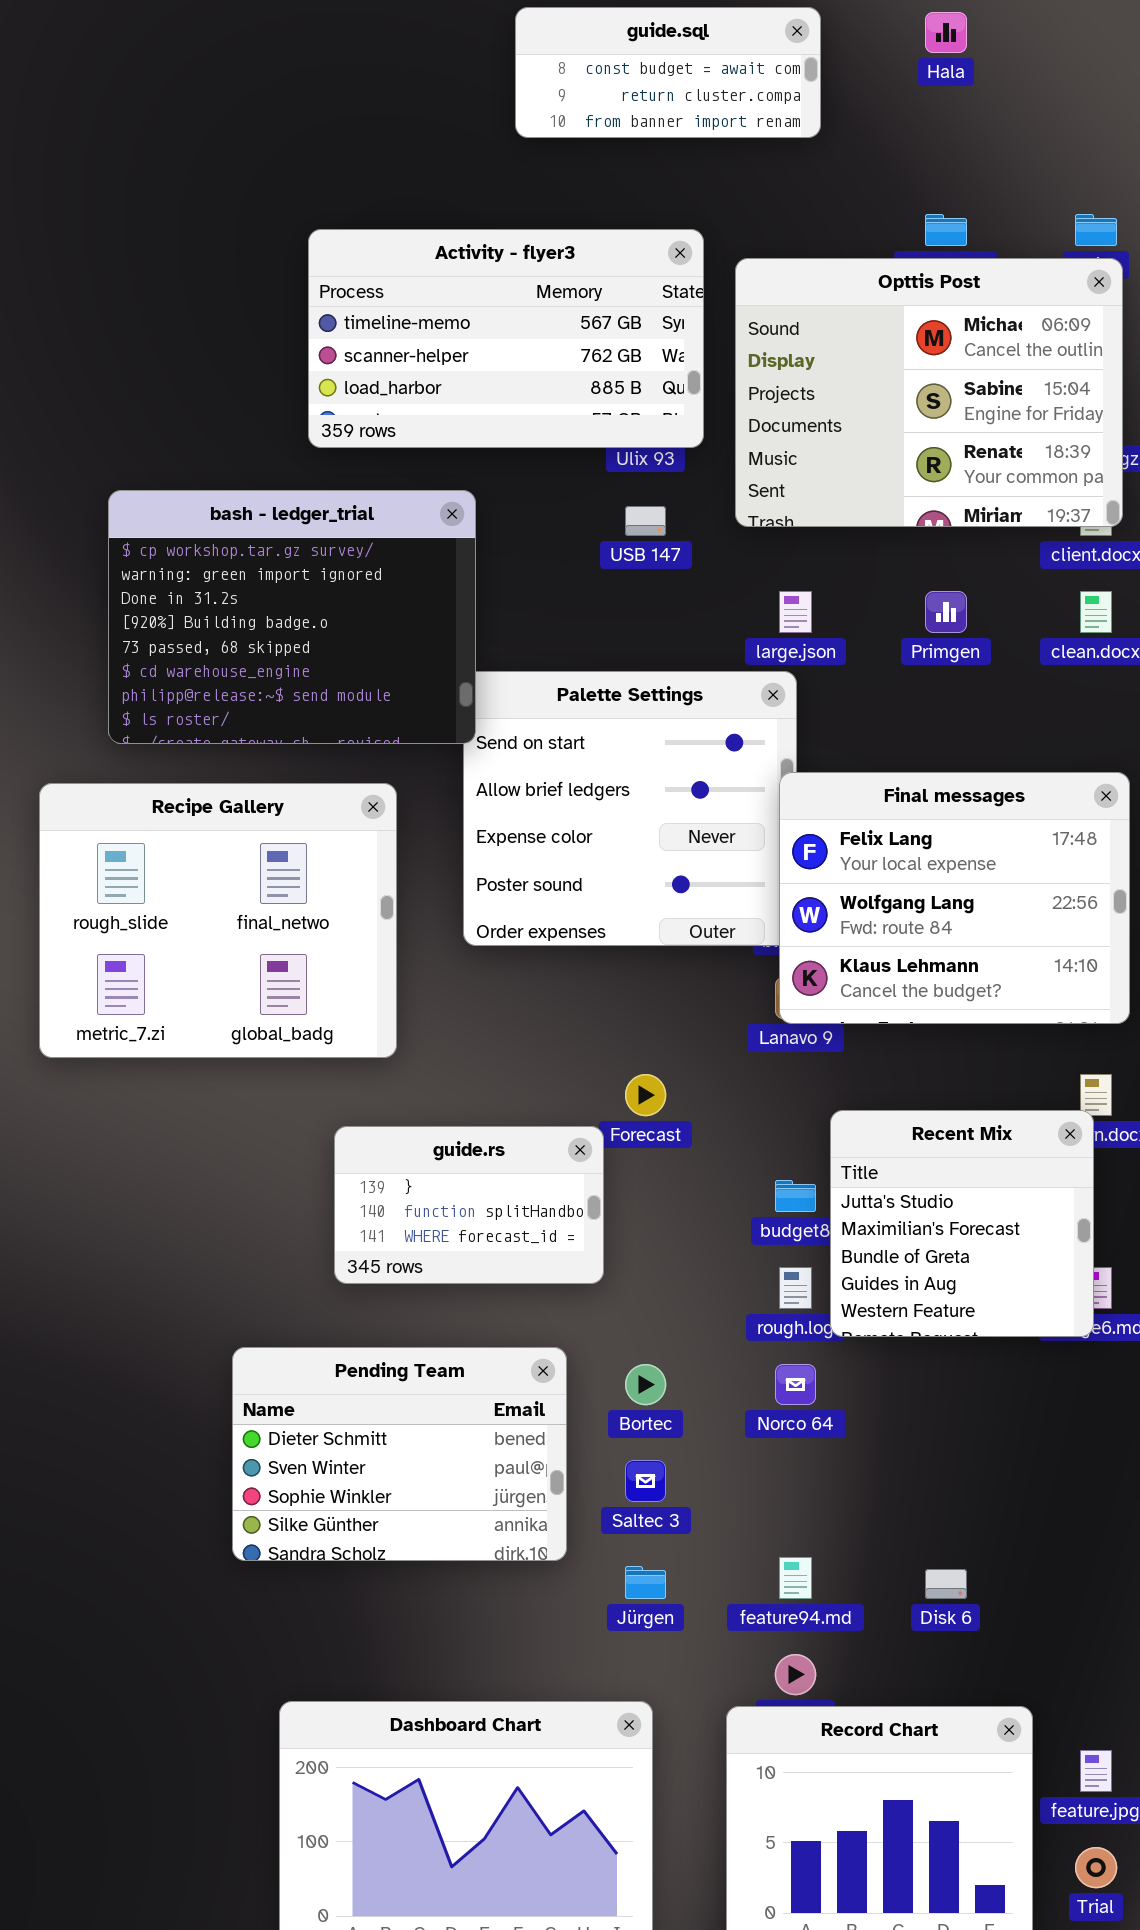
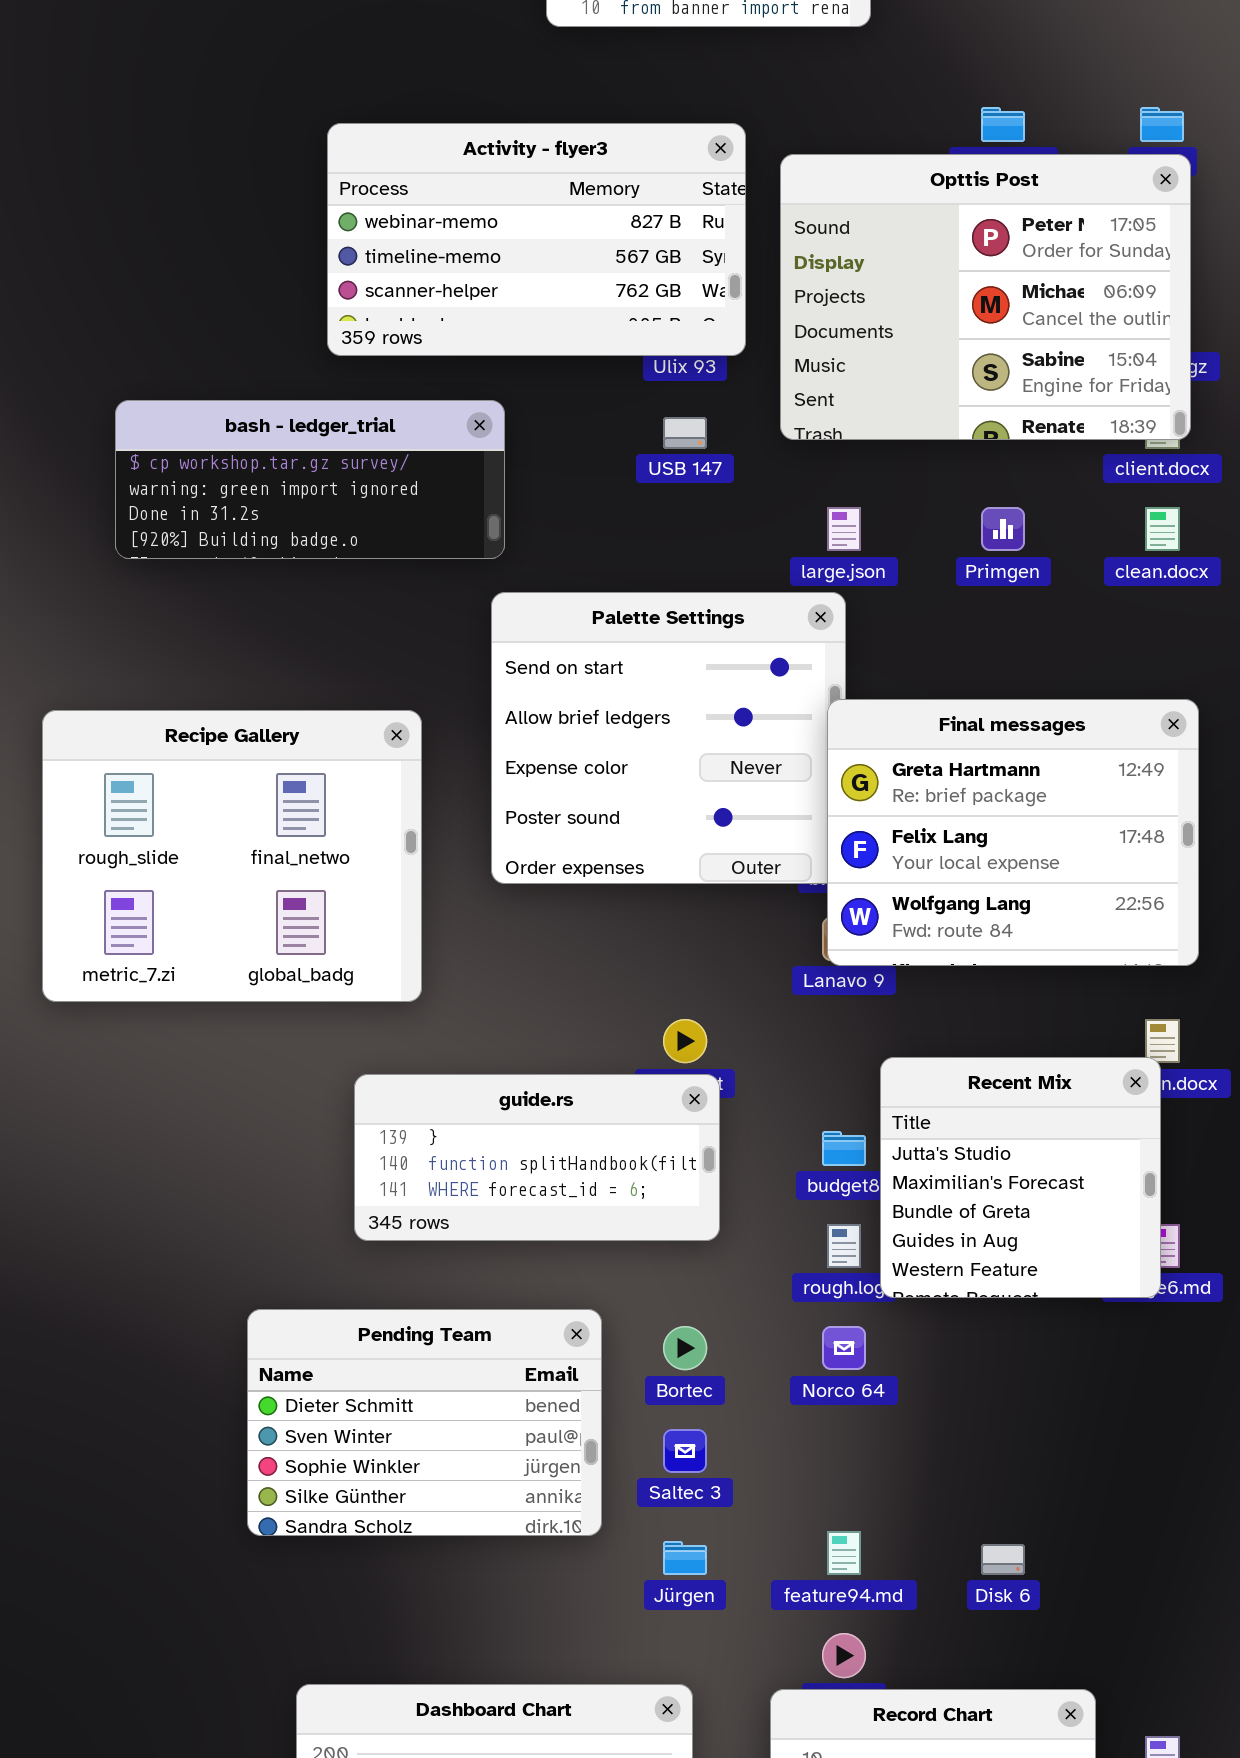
Activity - flyer3: [308,229,704,448] -> [327,123,746,356], scrolled up 1 row
Opttis Post: [735,258,1123,527] -> [780,154,1191,440], scrolled up 1 row
bash - ledger_trial: [108,490,476,744] -> [115,400,505,559], resized
Final messages: [779,772,1130,1024] -> [827,699,1199,966], scrolled up 1 row
guide.rs: [334,1126,604,1284] -> [354,1074,720,1241], resized

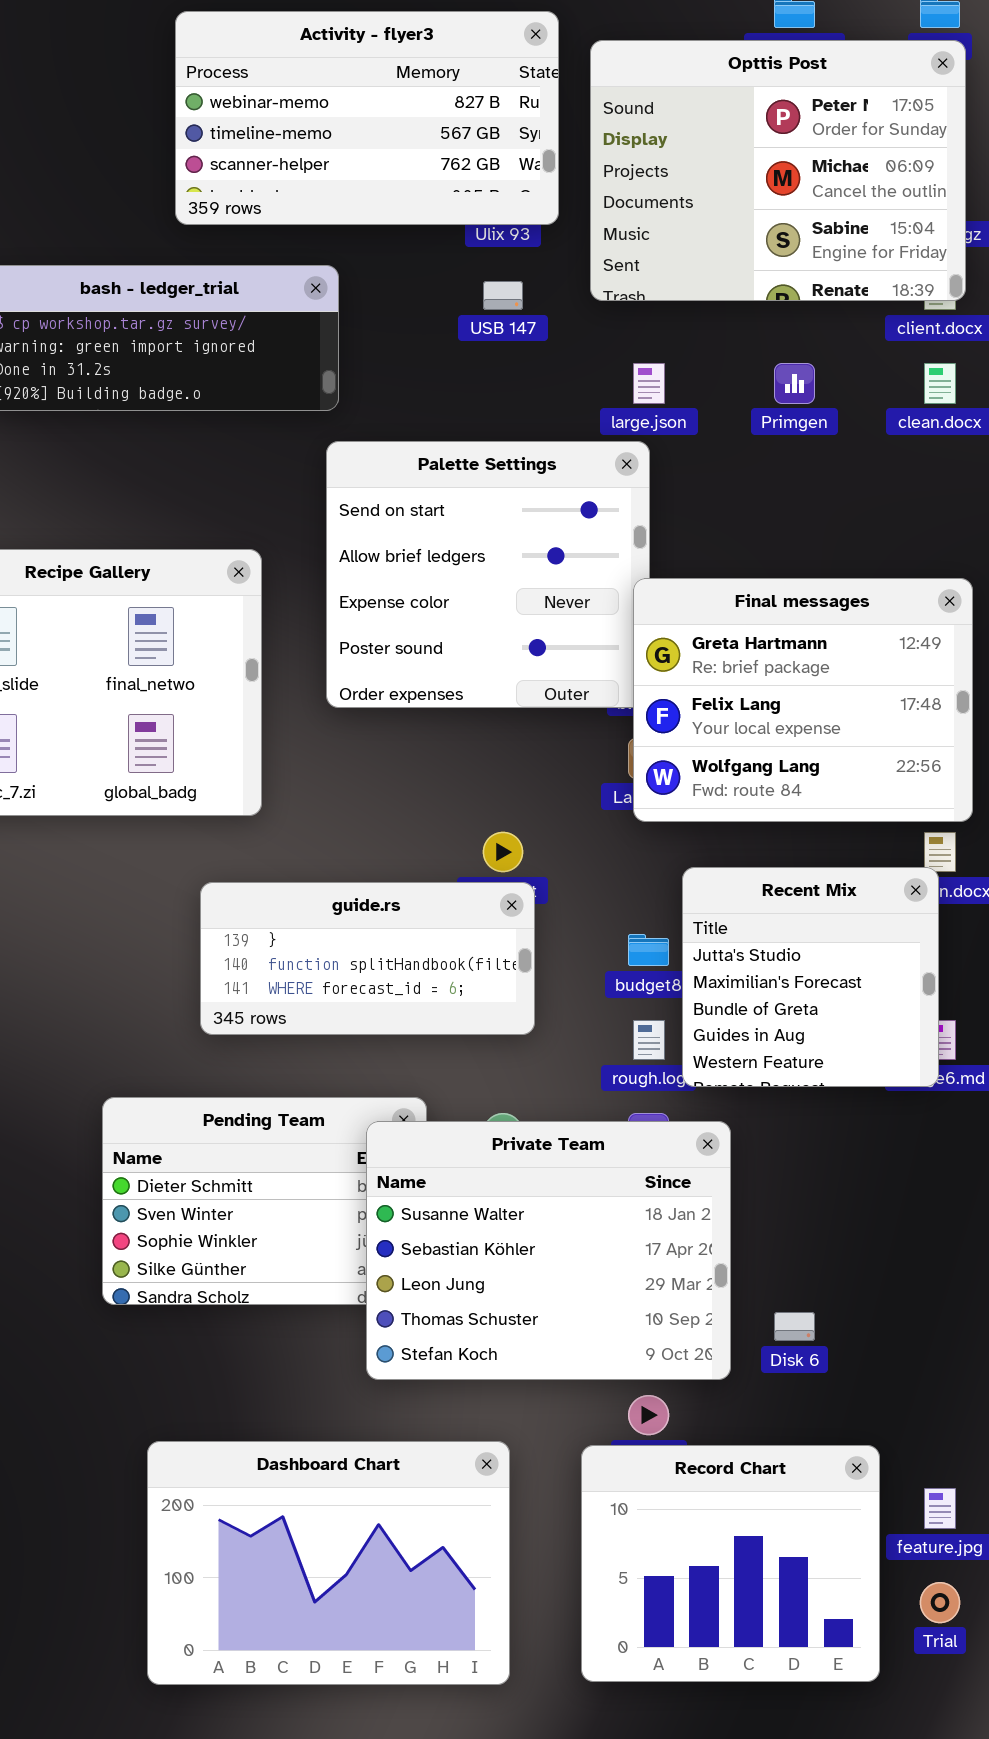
Final messages: [827,699,1199,966] -> [633,578,973,822], moved
Private Team: none -> [366,1121,731,1380], opened

